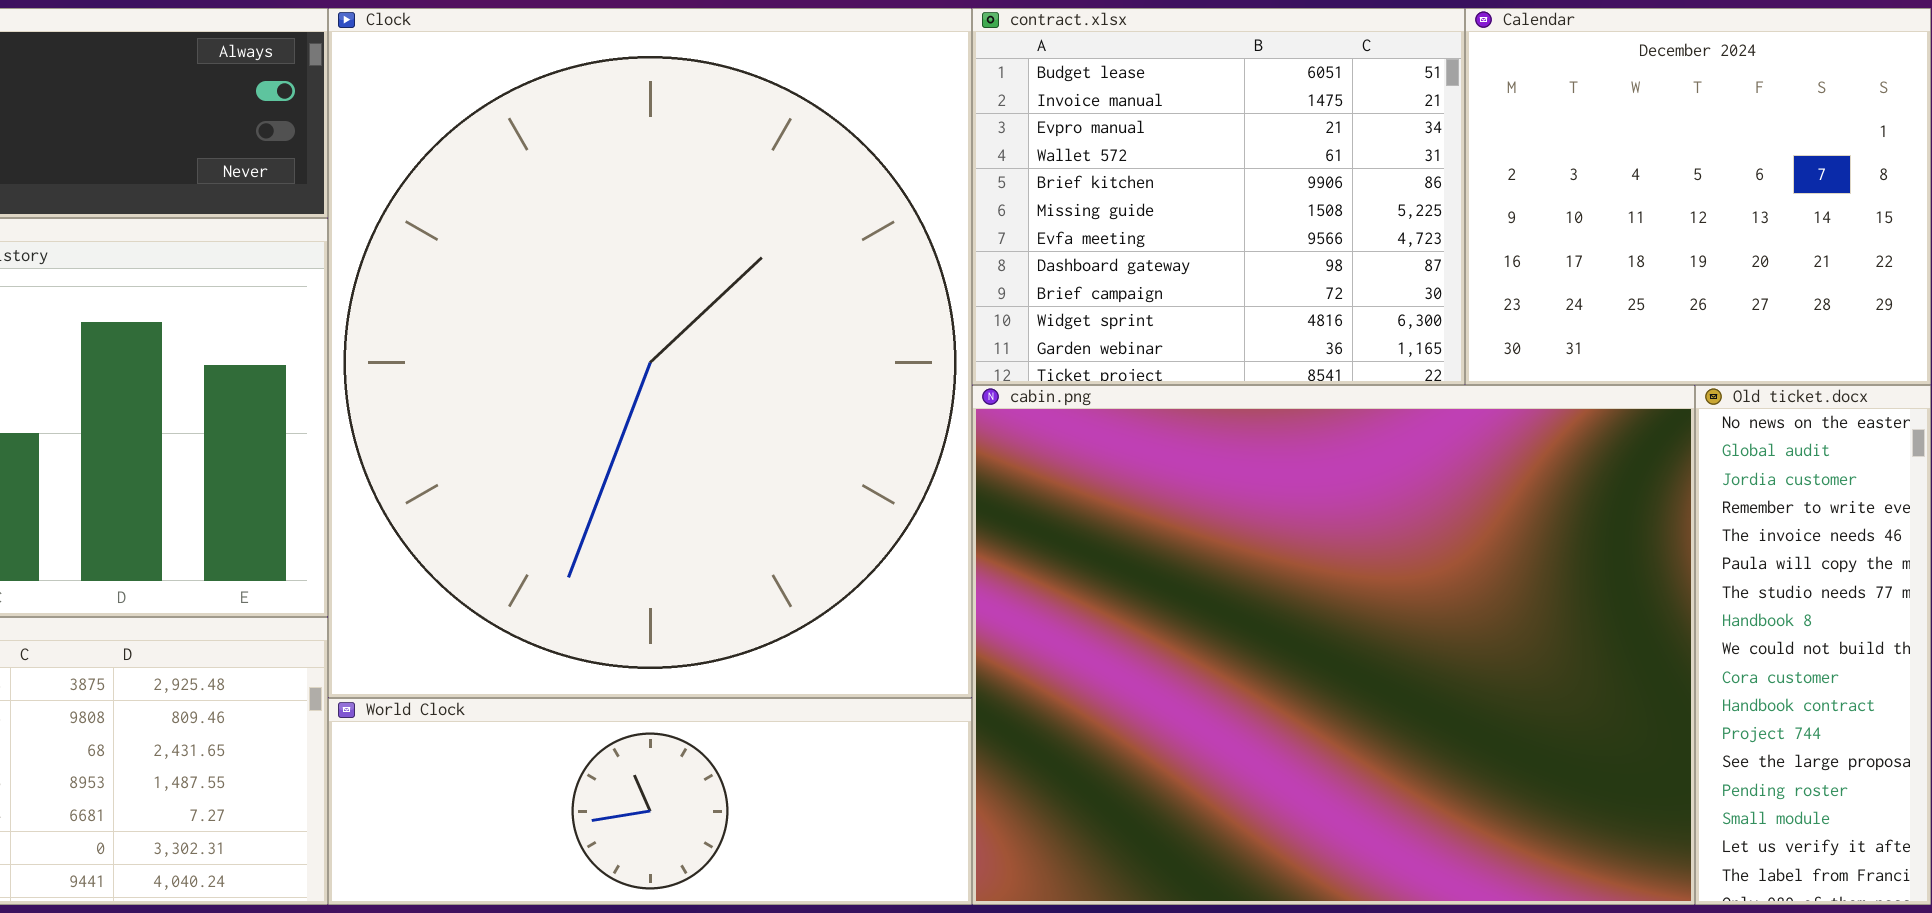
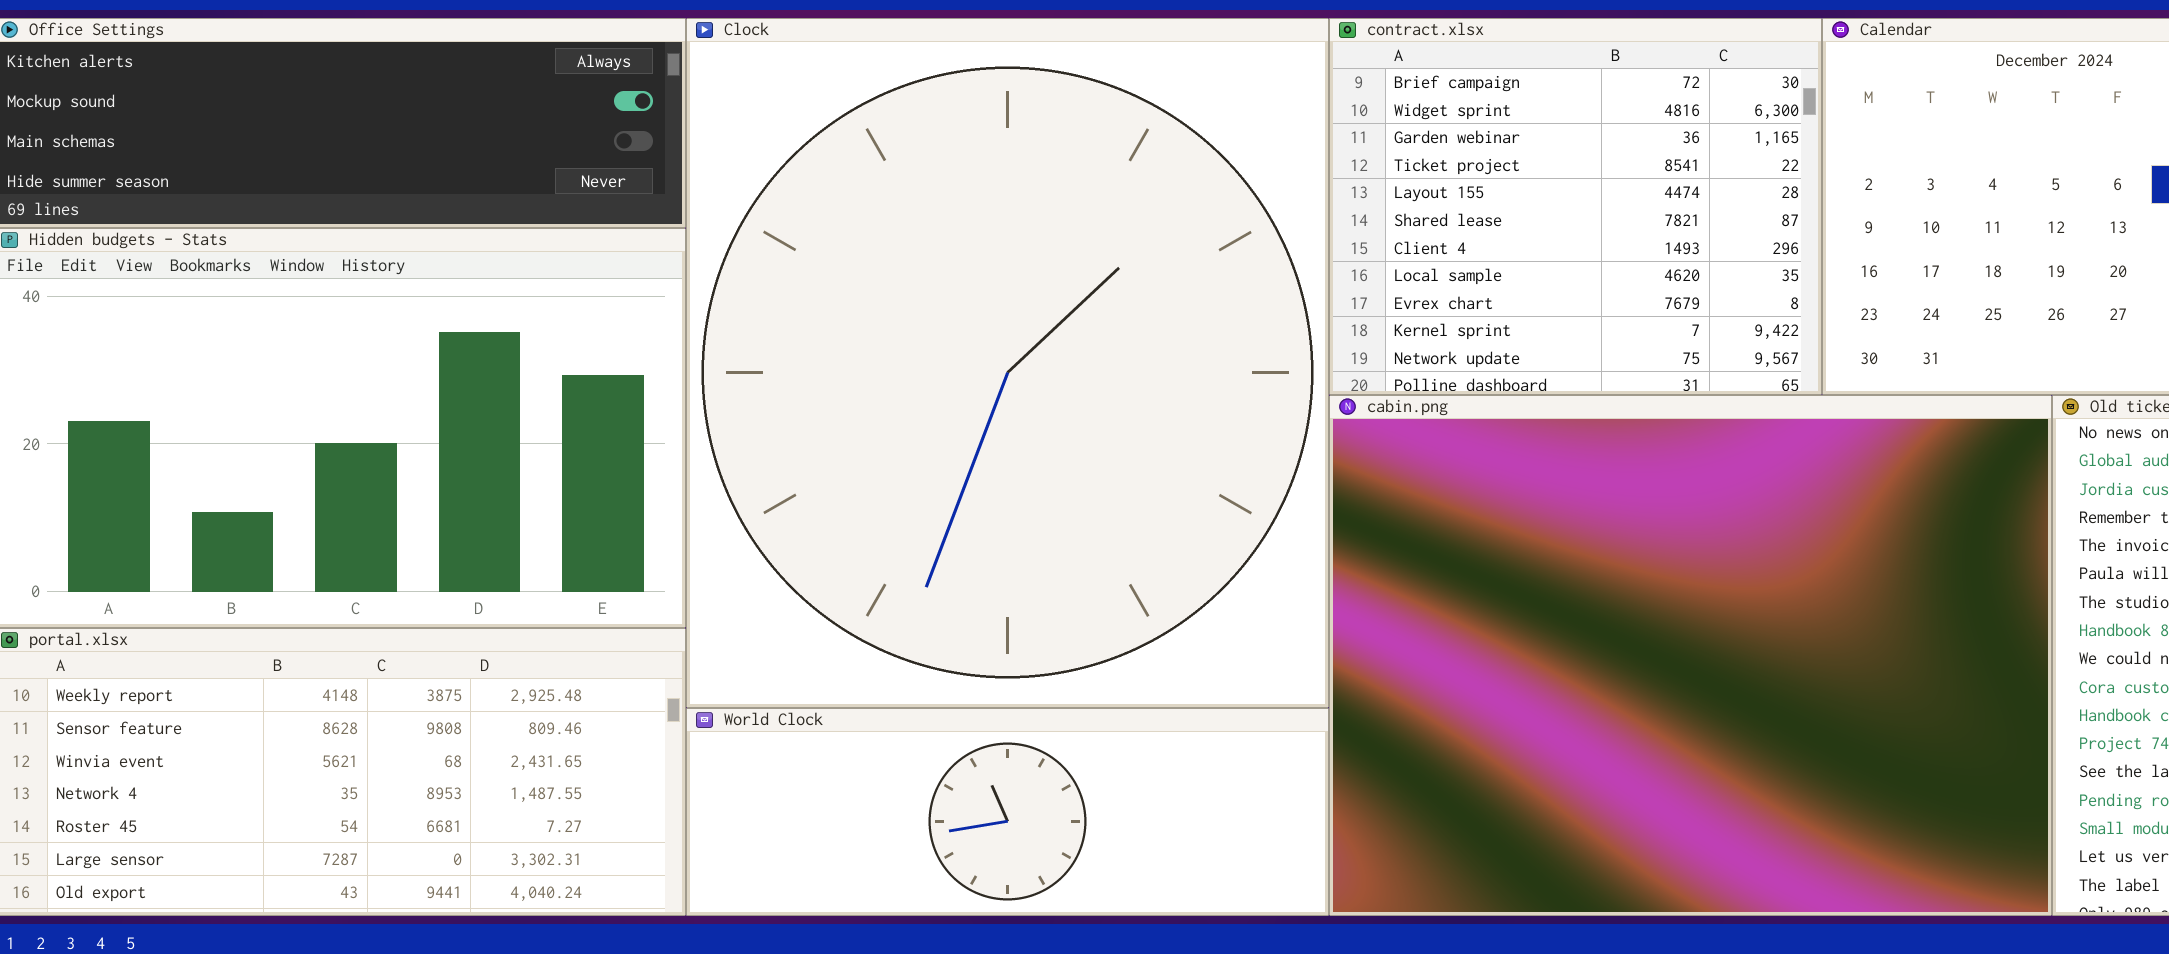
contract.xlsx: [972,8,1465,385] -> [1329,18,1822,395], scrolled down 8 rows

